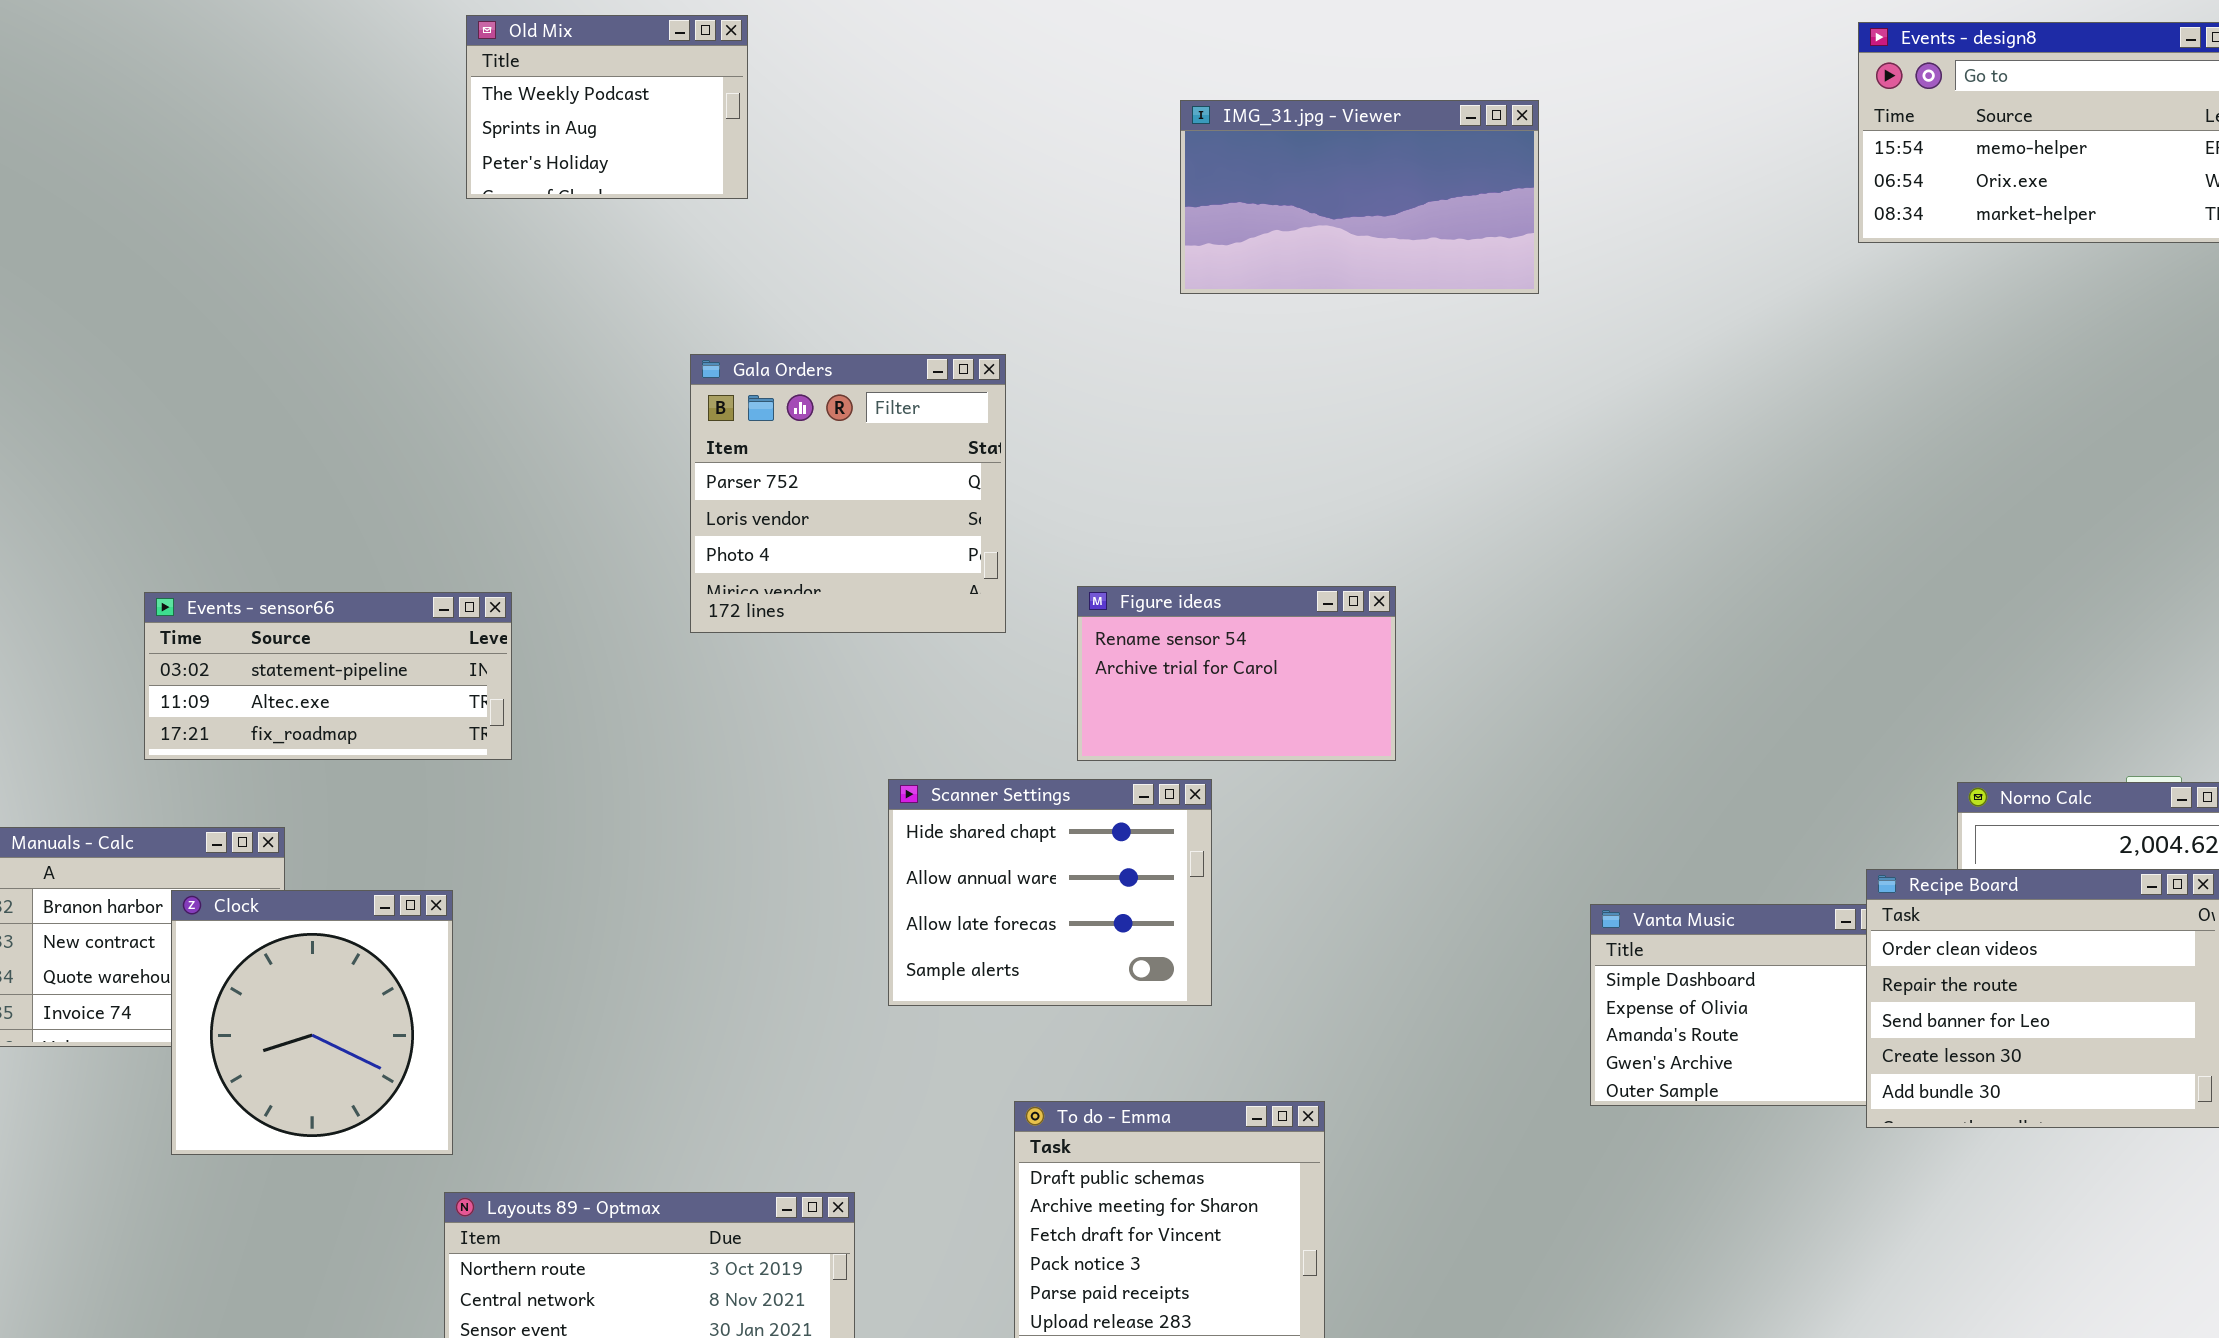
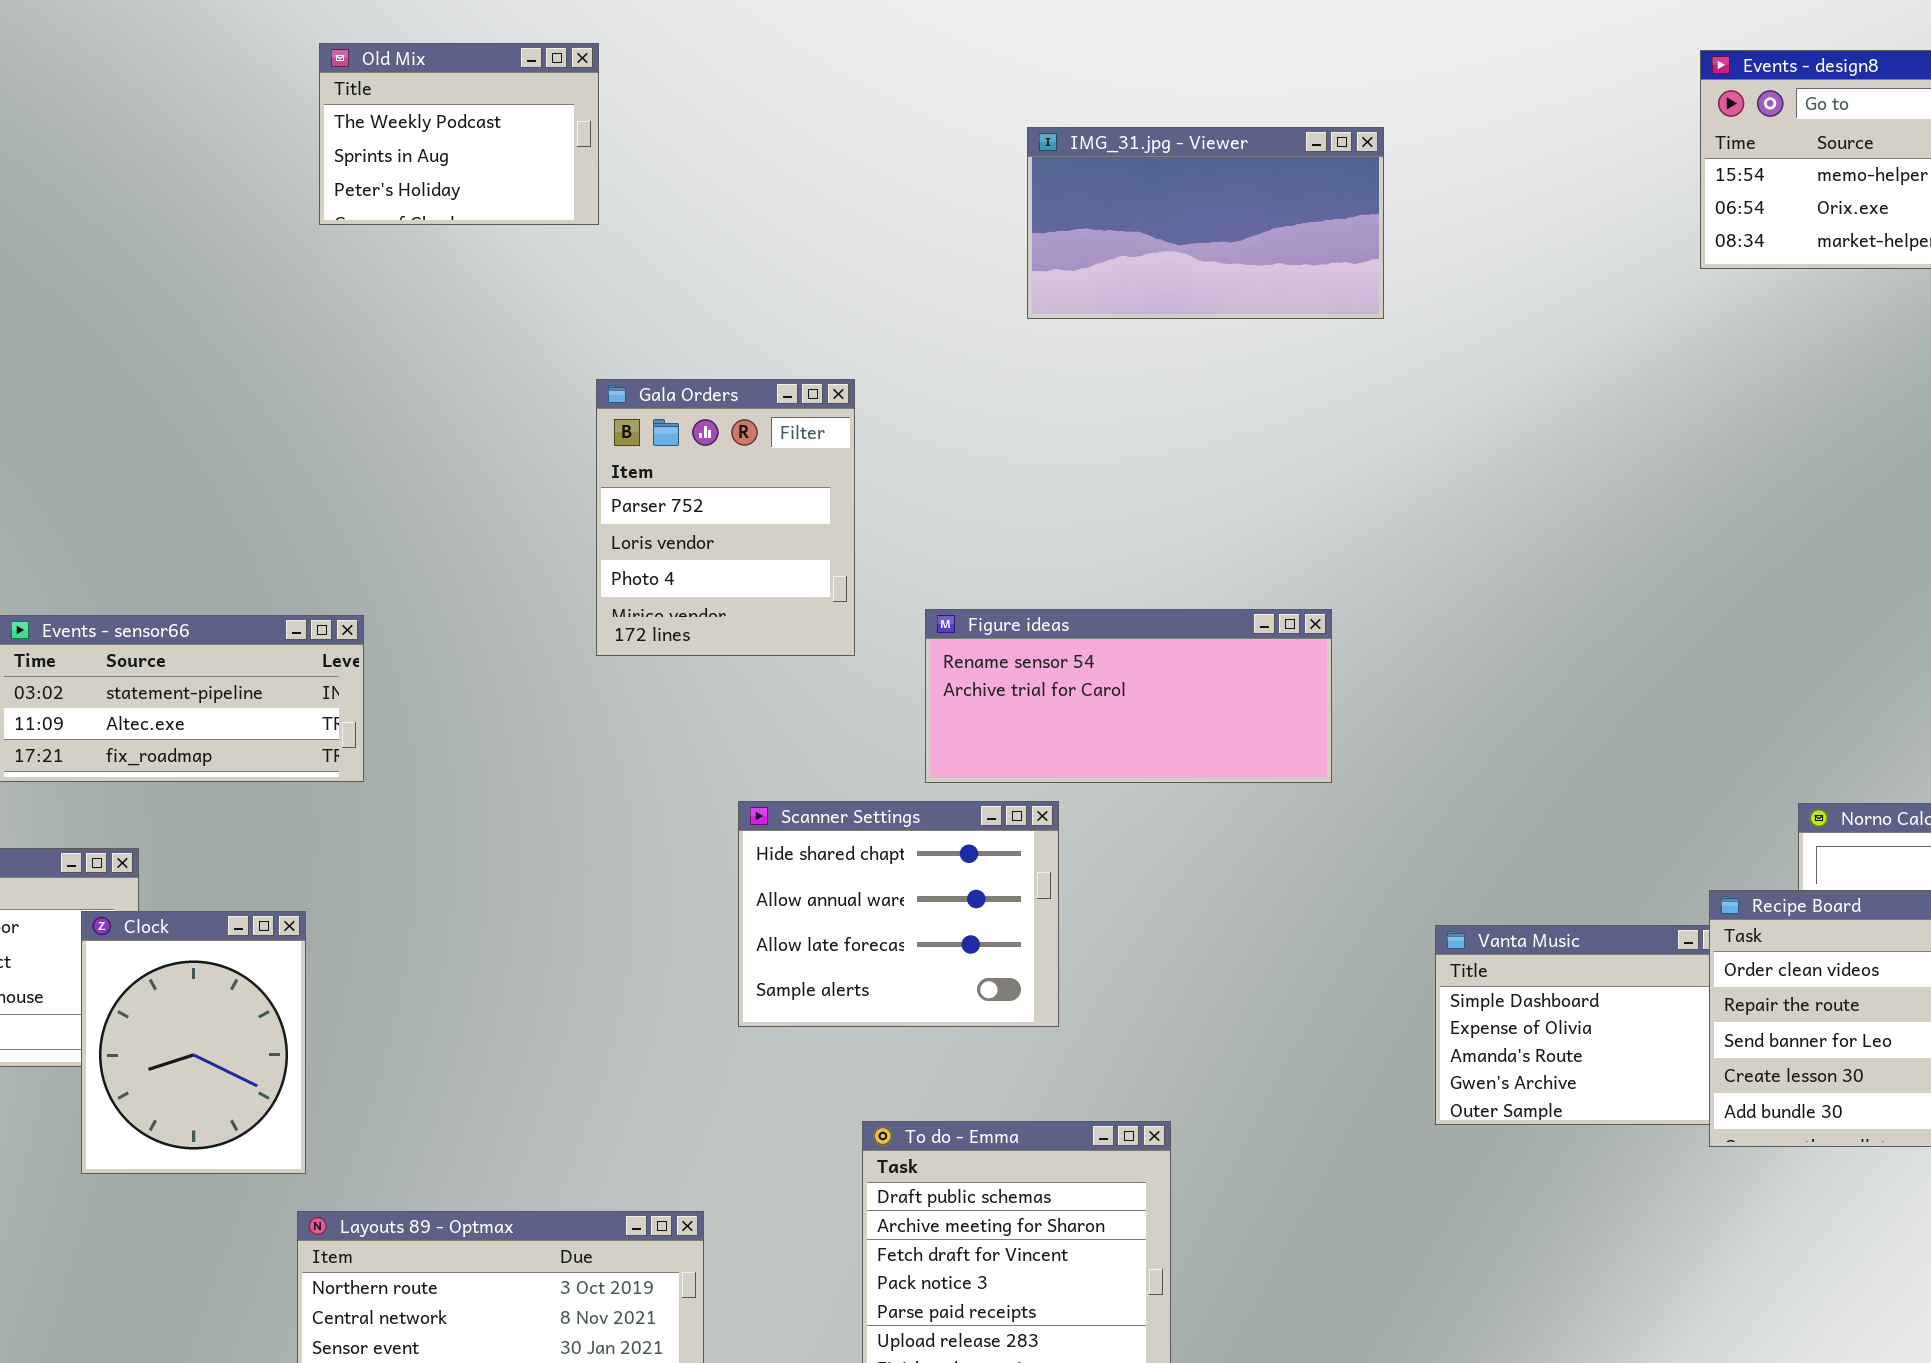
Gala Orders: [690,354,1006,633] -> [596,379,855,656], resized
Figure ideas: [1077,586,1396,761] -> [925,609,1332,783], resized
Clock: [171,890,453,1155] -> [81,911,306,1174], resized

